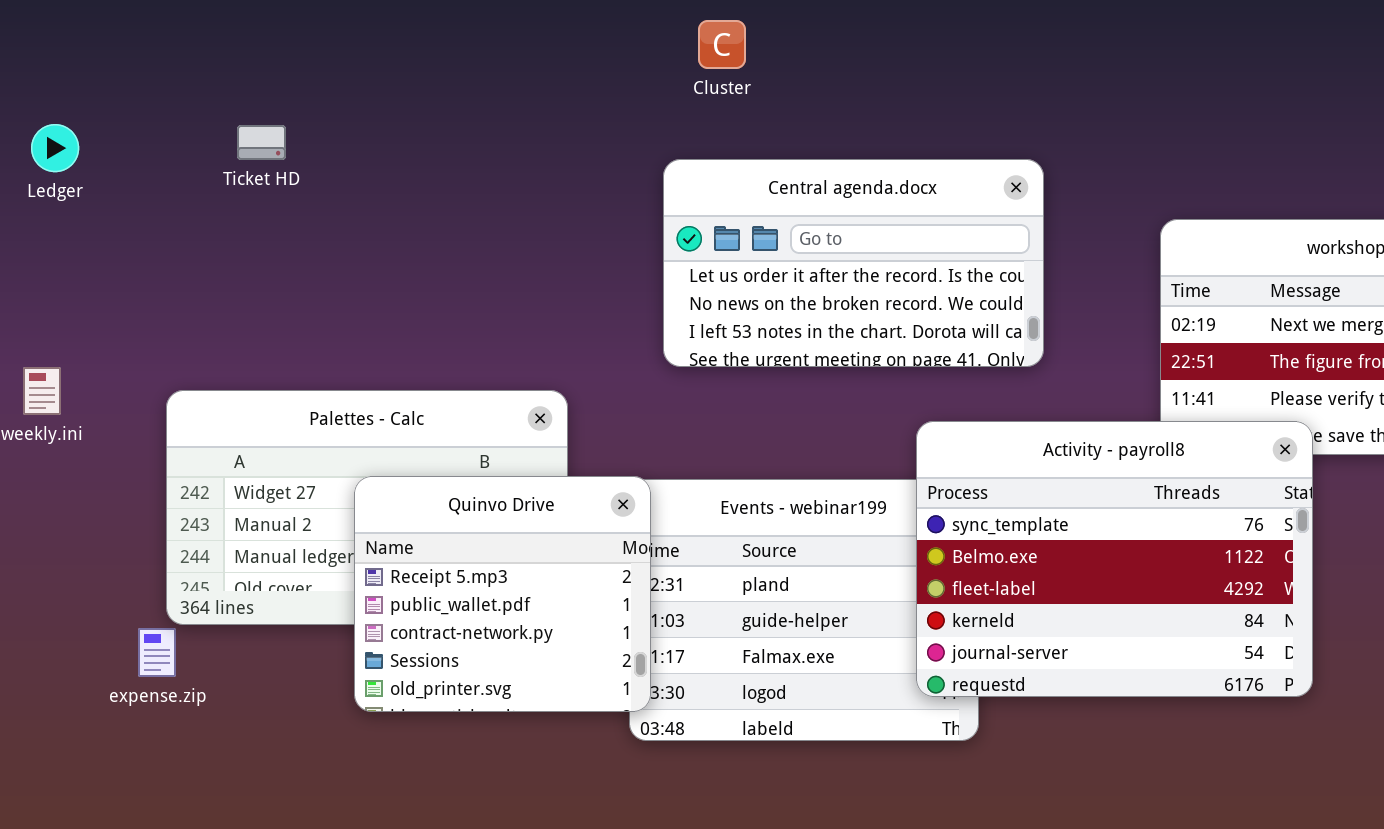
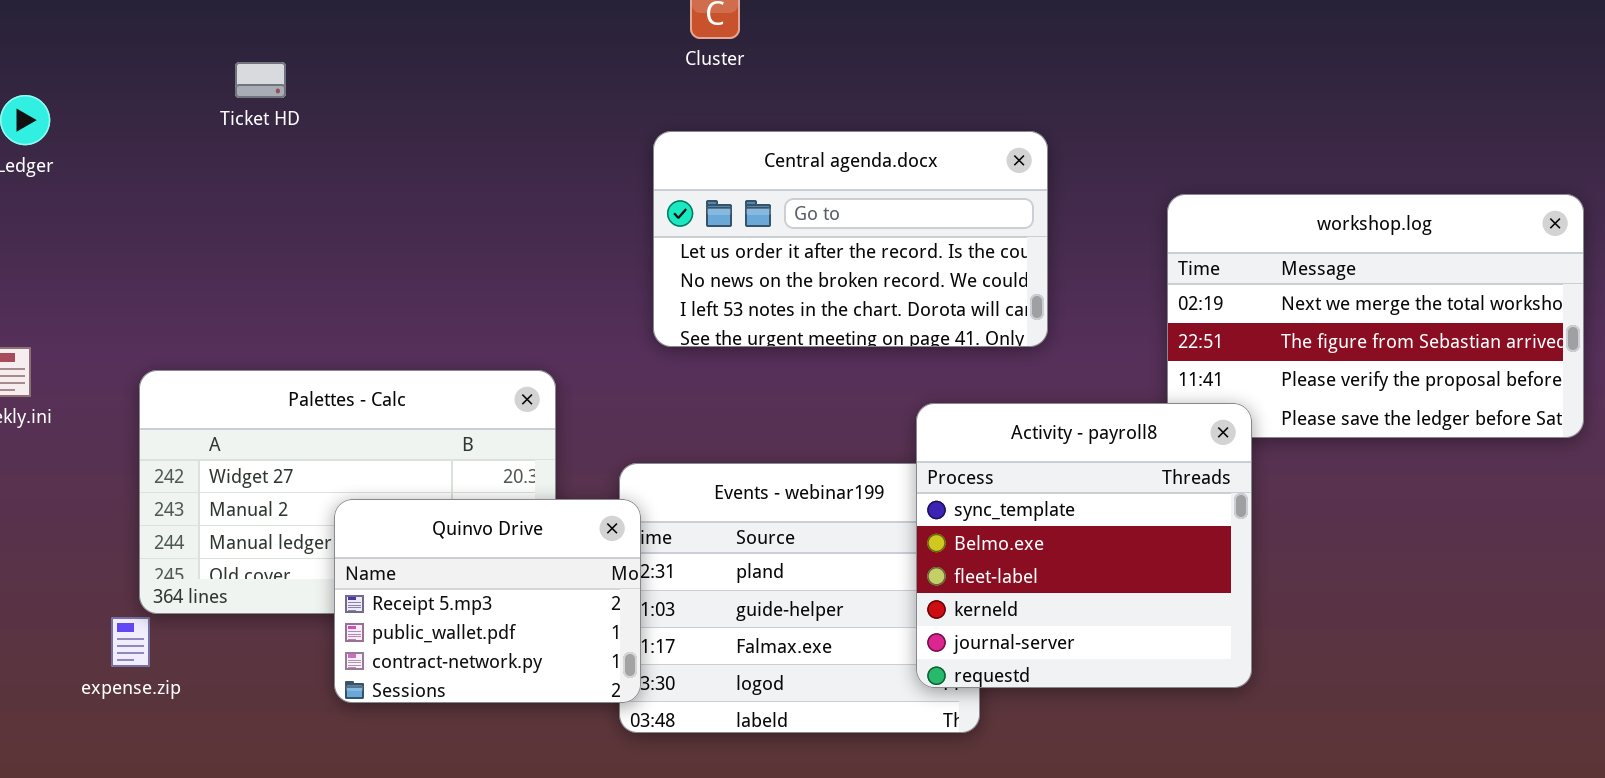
Ticket HD: [237,125,286,160] -> [235,62,286,98], moved
Activity - payroll8: [916,421,1313,697] -> [916,403,1252,688], resized
Quinvo Drive: [354,476,651,712] -> [334,499,641,703], resized

